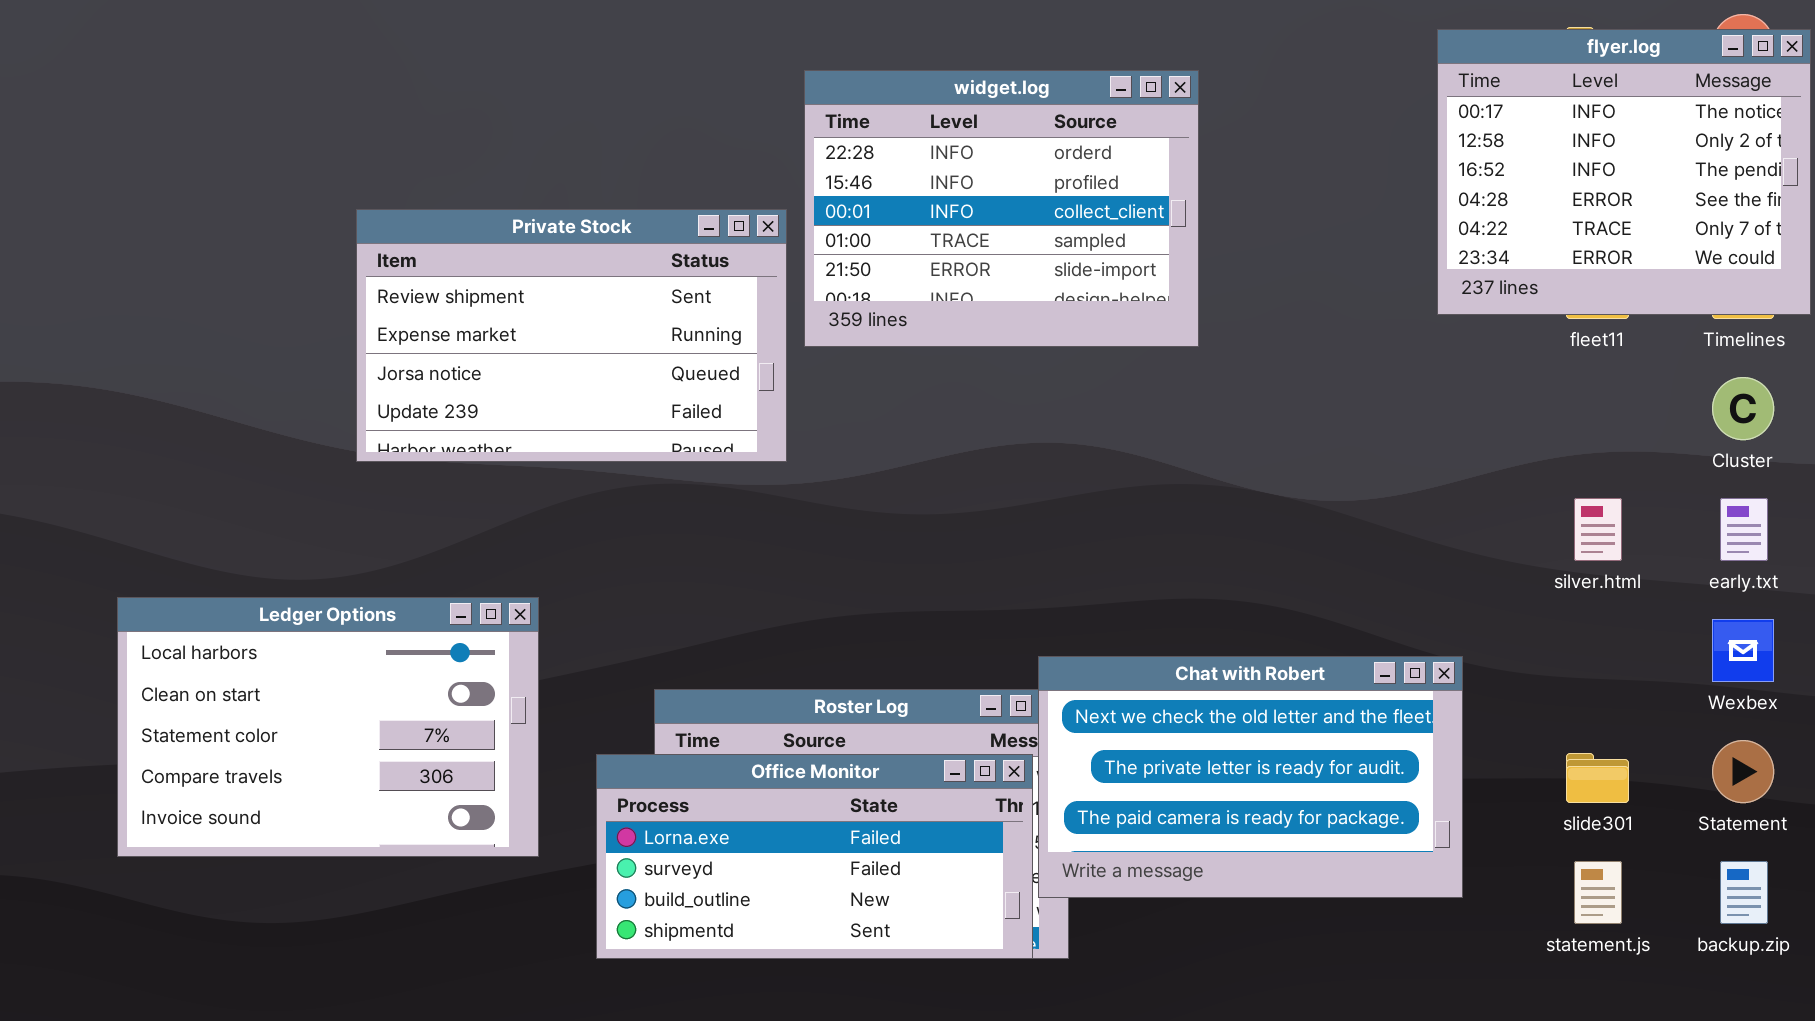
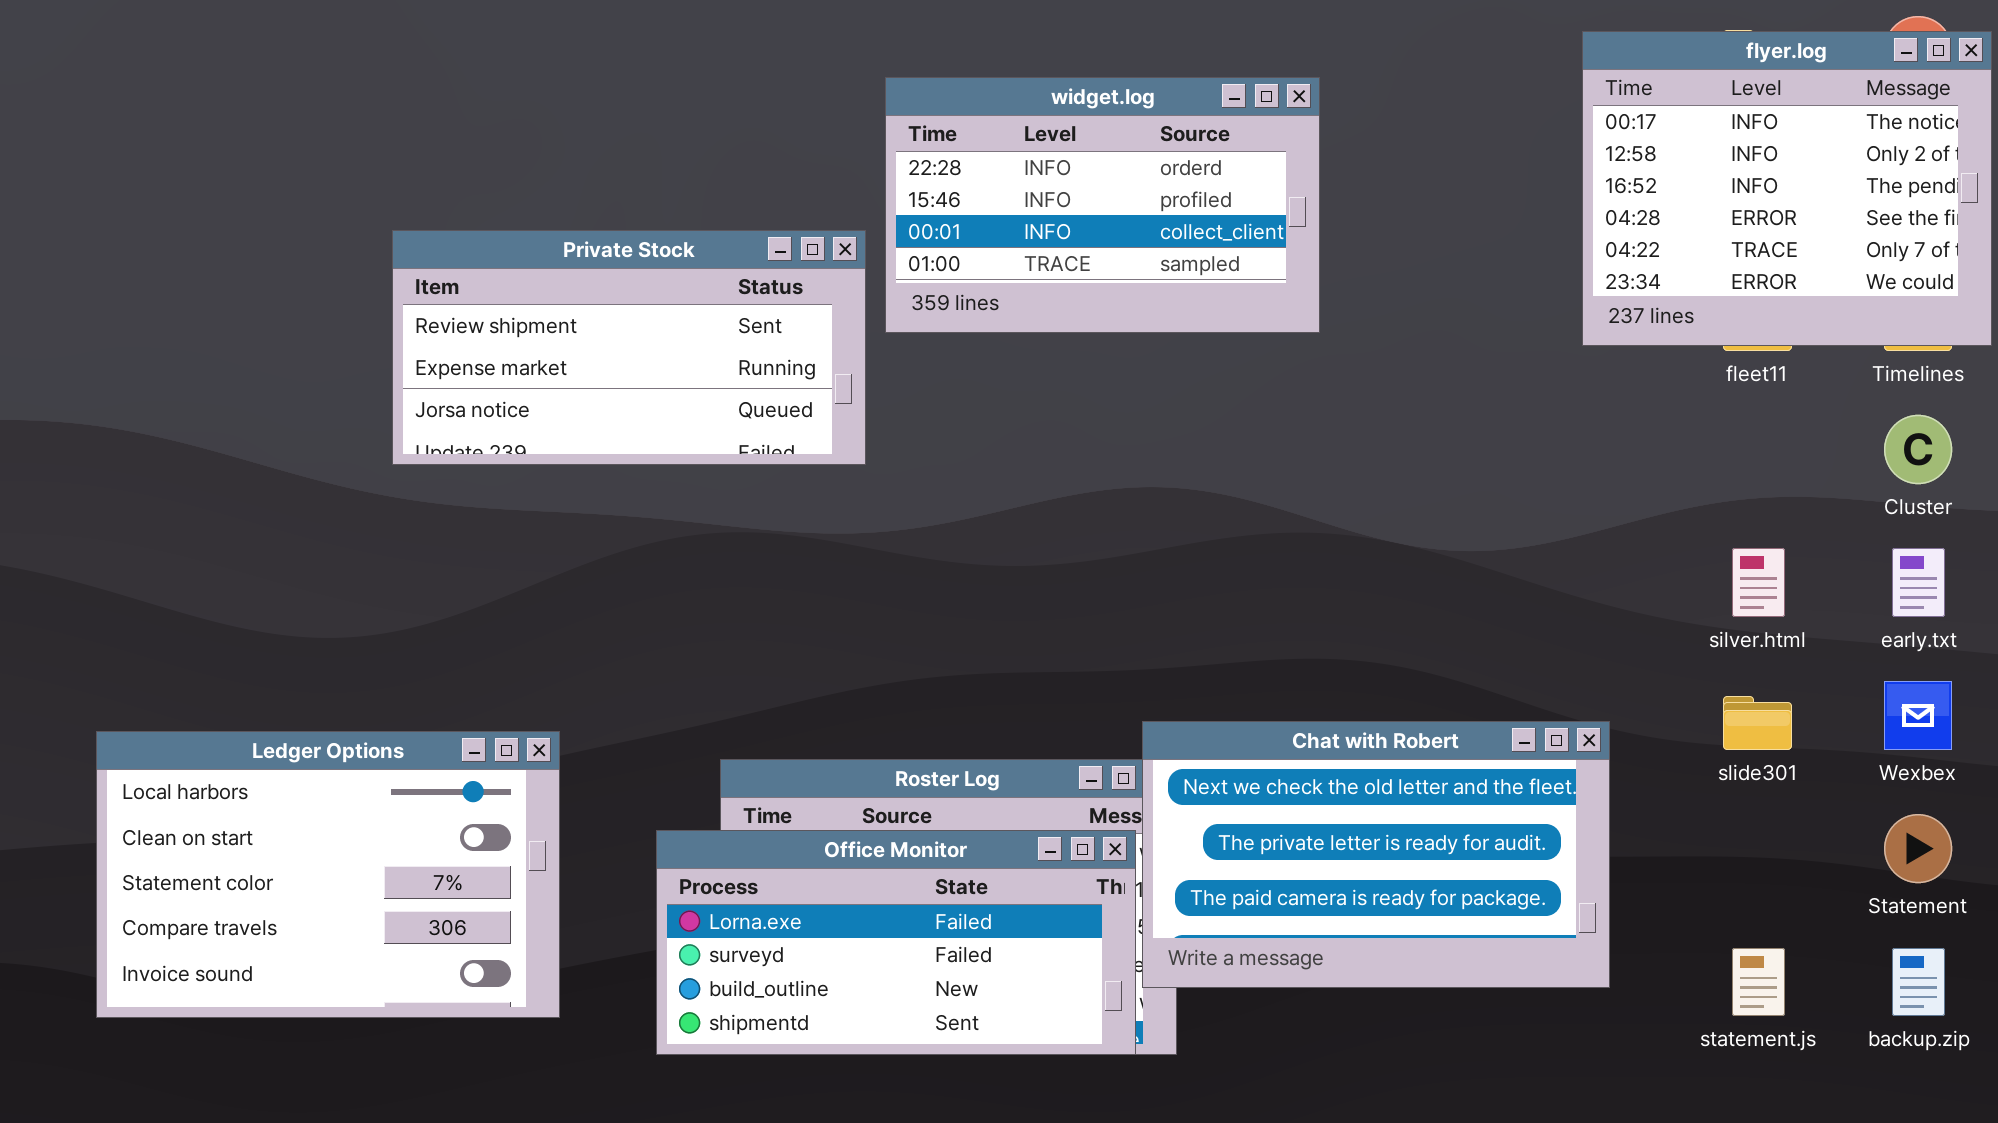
widget.log: [804,70,1199,347] -> [885,77,1320,333], resized
Private Stock: [356,209,787,462] -> [392,230,866,465], resized
Ledger Options: [117,597,539,857] -> [96,731,560,1018], moved
slide301: [1566,753,1629,803] -> [1723,696,1792,750], moved

